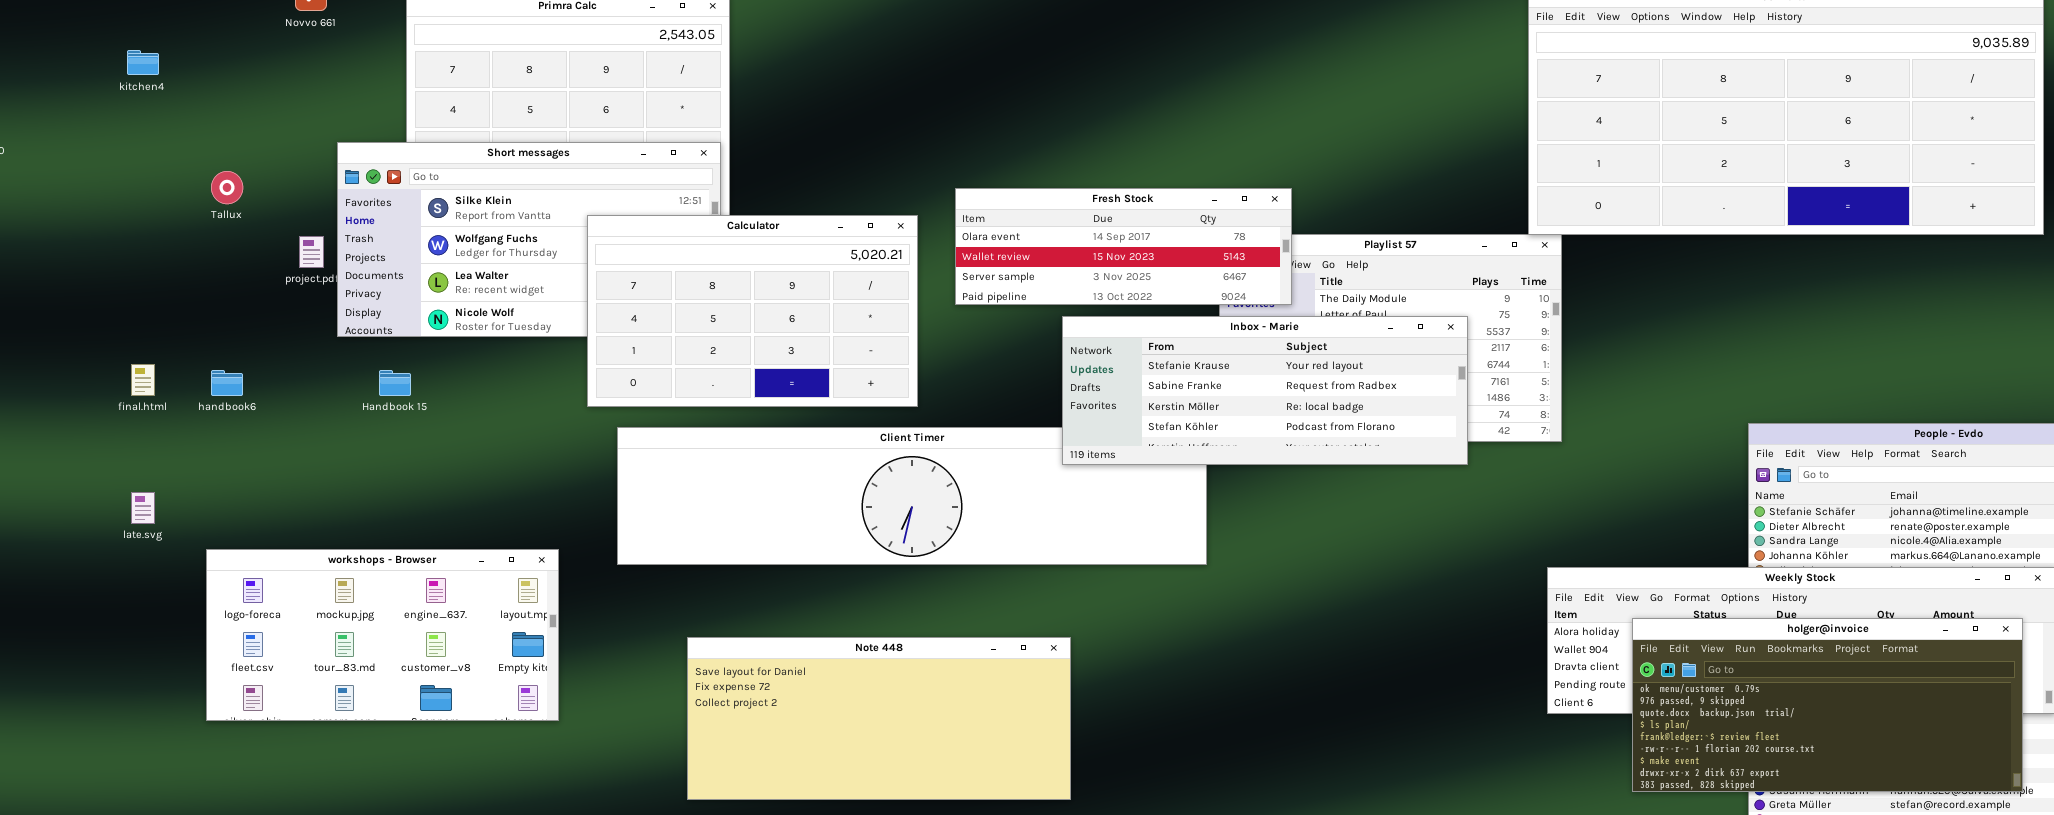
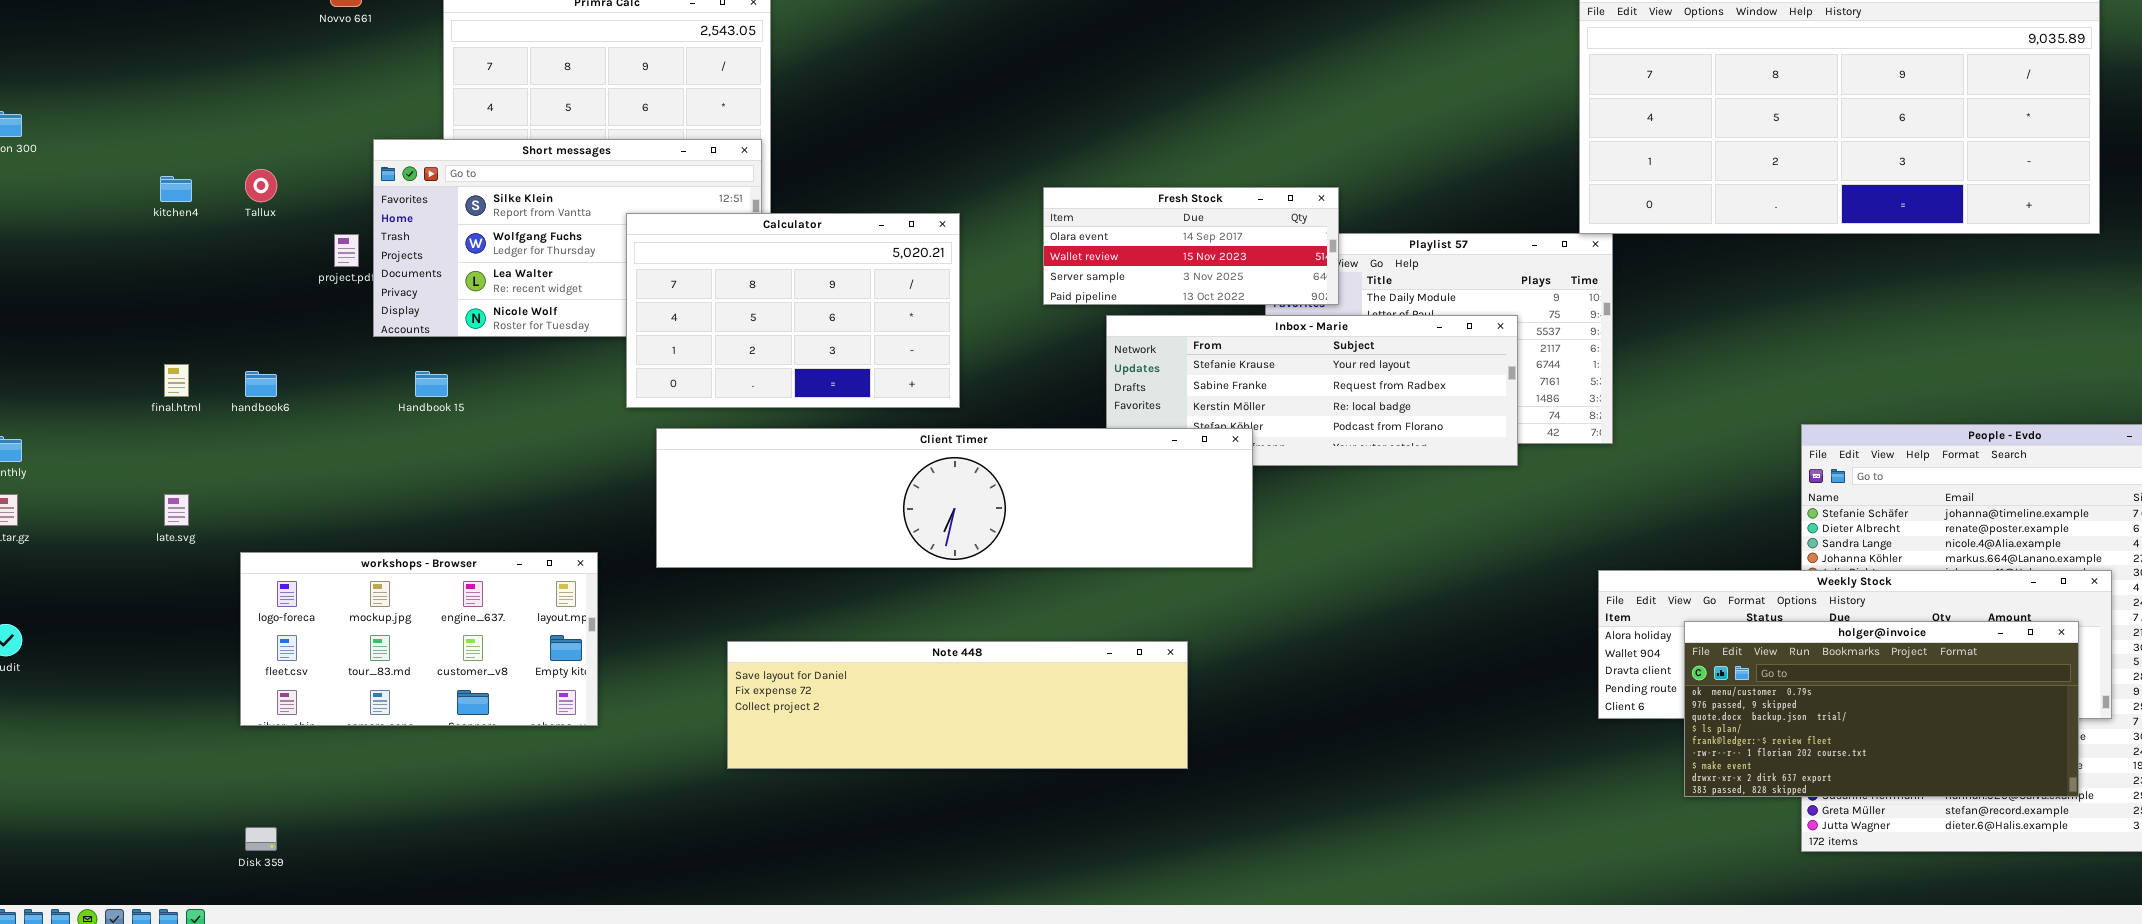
kitchen4: [127,50,159,75] -> [160,176,192,202], moved
Fresh Stock: [955,188,1292,305] -> [1043,187,1339,305], resized
Client Timer: [617,427,1207,565] -> [656,428,1253,568], raised
Note 448: [687,637,1071,800] -> [727,641,1188,769], resized

